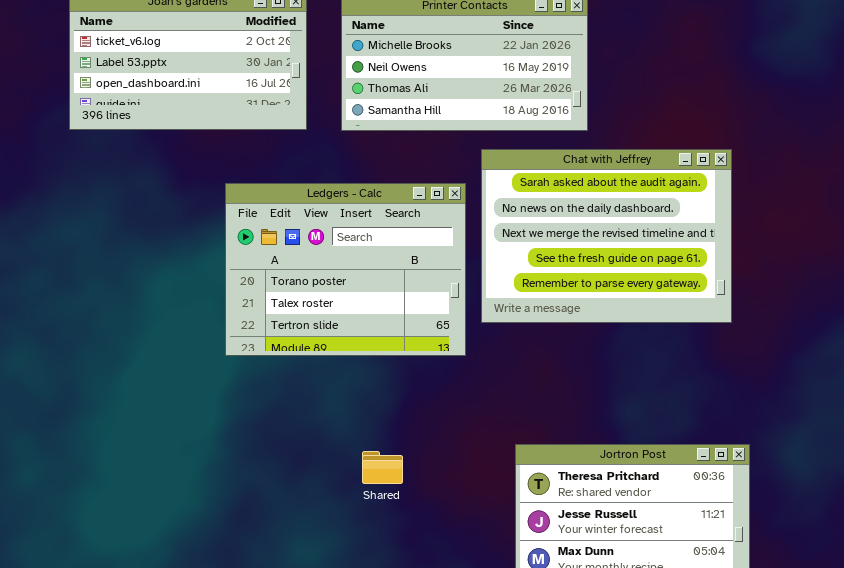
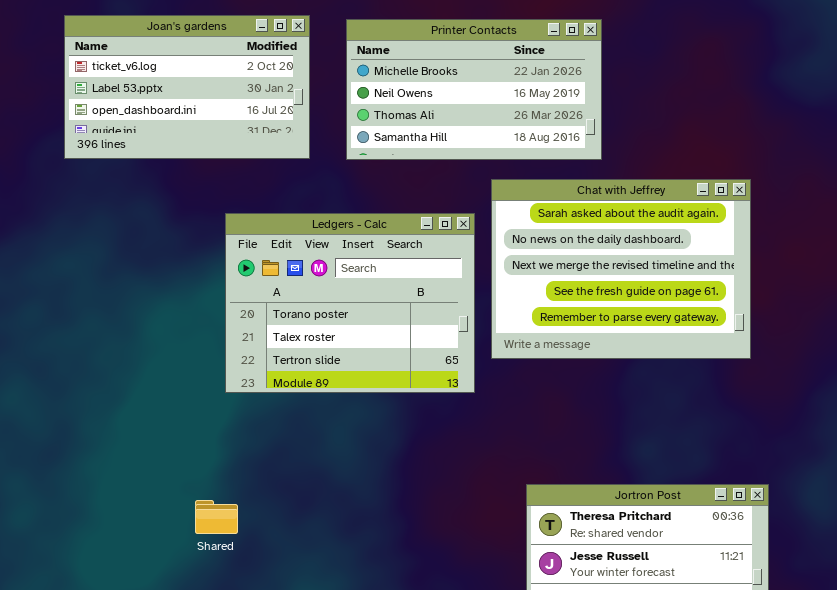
Shared: [362,451,403,484] -> [195,500,238,534], moved

